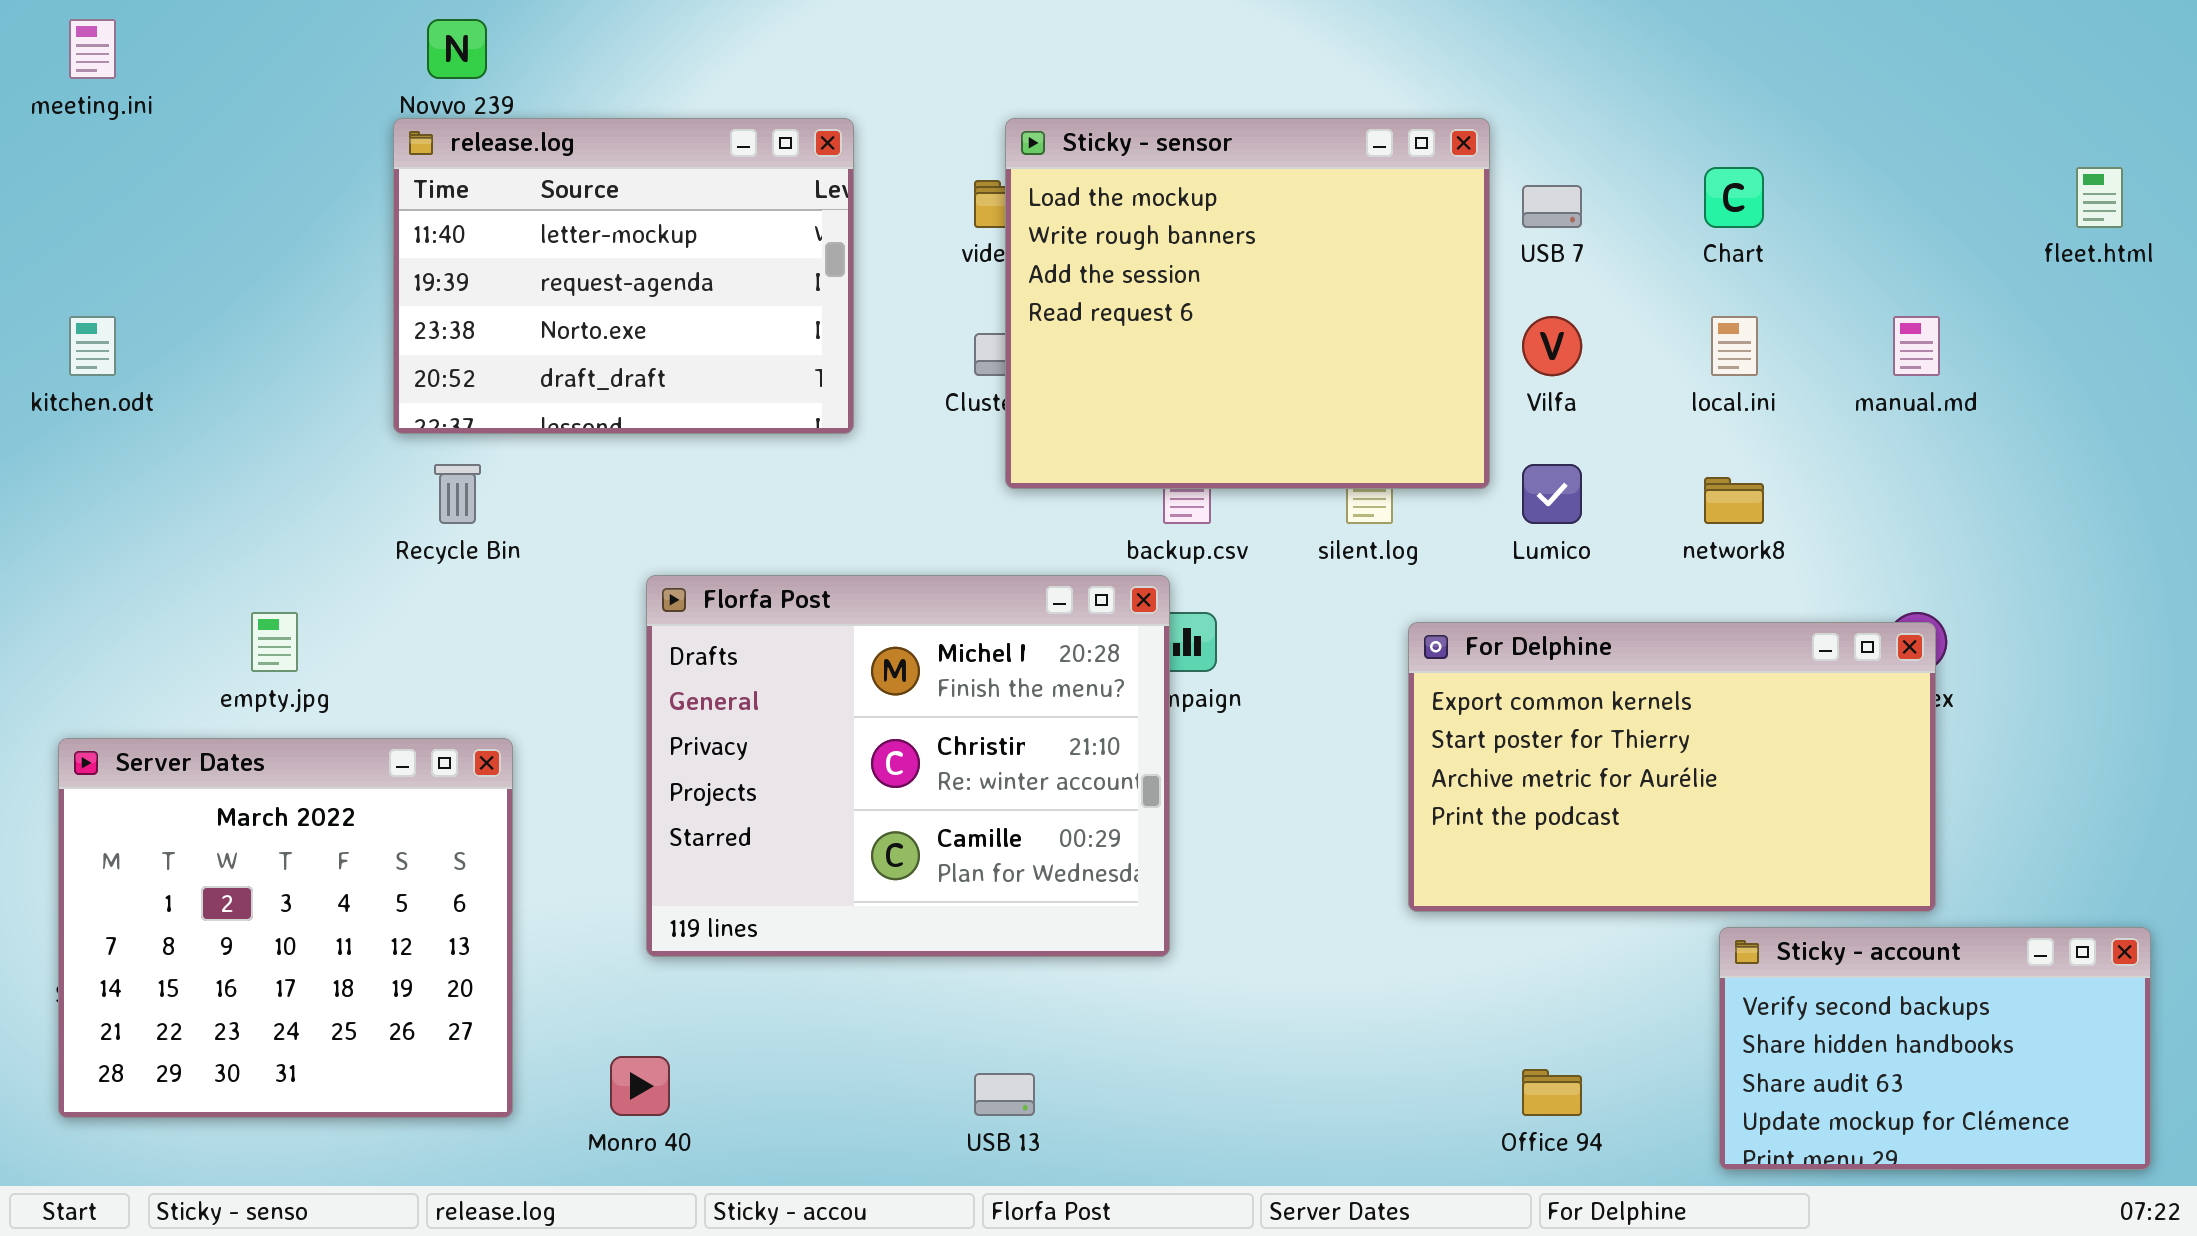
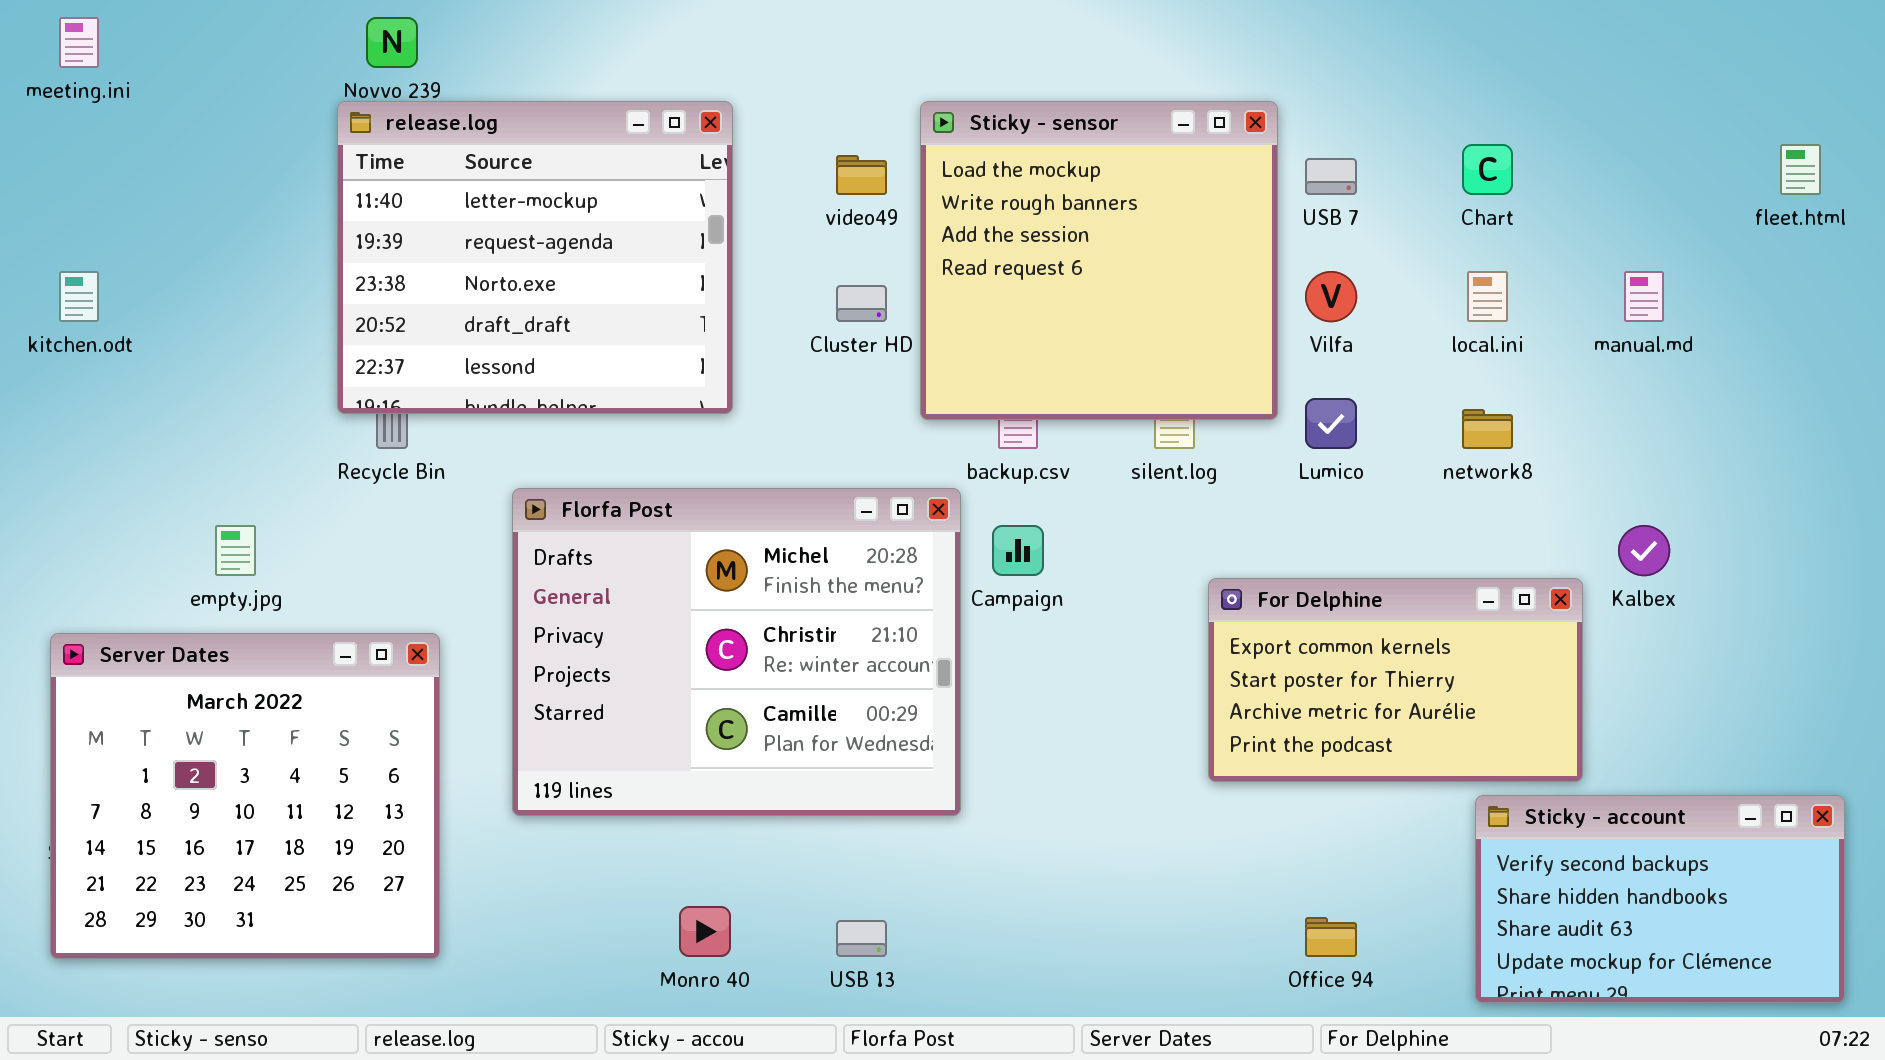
release.log: [393,118,854,434] -> [337,101,733,414], resized
Sticky - sensor: [1005,118,1490,489] -> [920,101,1278,420], resized
Florfa Post: [646,575,1170,957] -> [512,488,961,816], moved
For Delphine: [1408,622,1936,912] -> [1208,578,1583,782], resized
Monro 40: [610,1056,670,1116] -> [679,906,731,957], moved

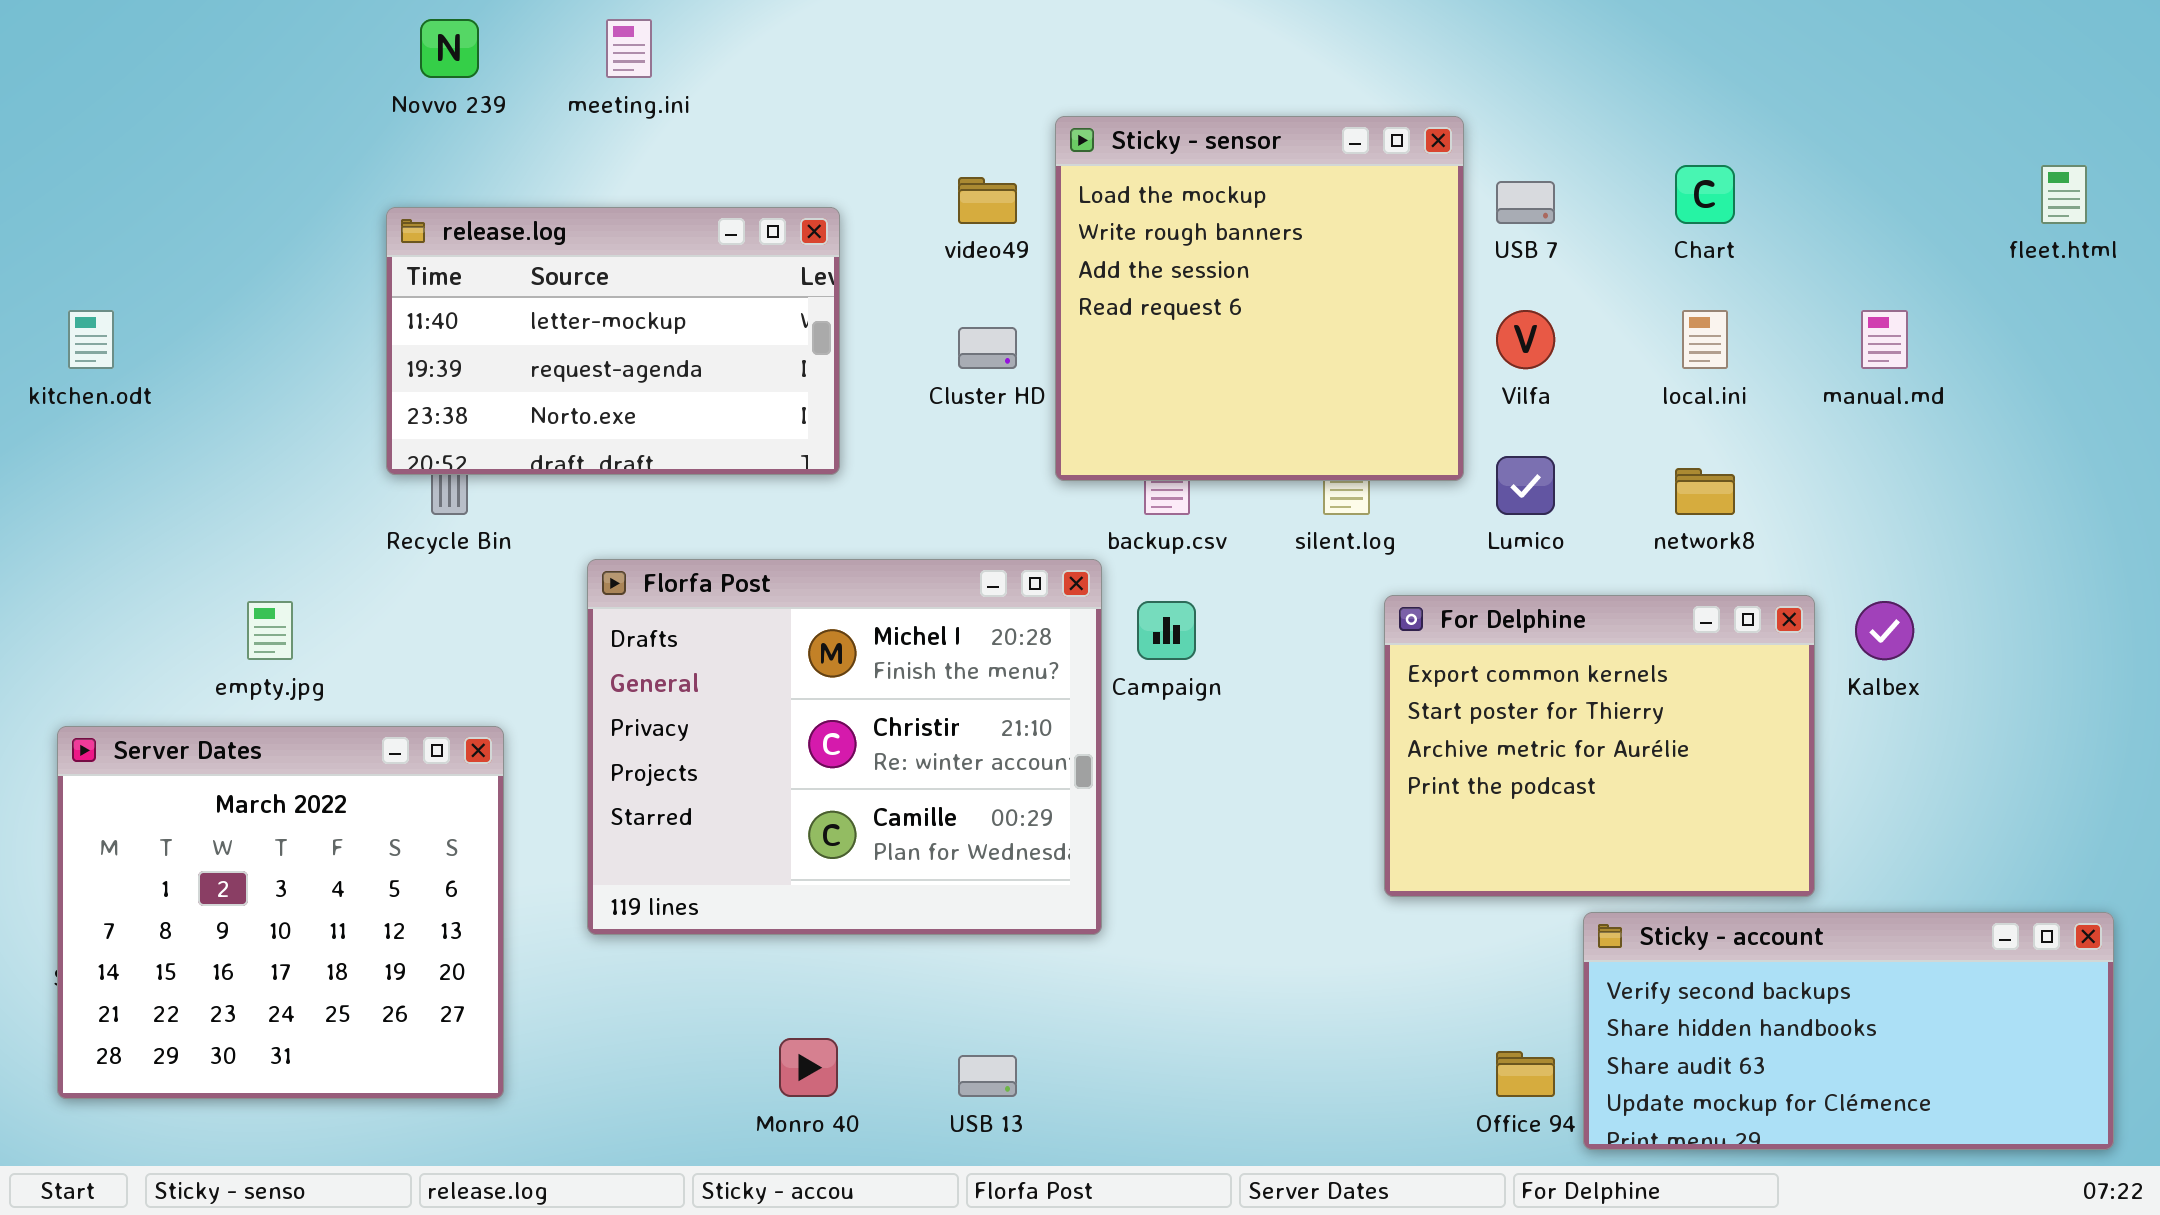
meeting.ini: [59,17,99,68] -> [606,19,652,78], moved
release.log: [337,101,733,414] -> [386,207,840,475], resized
For Delphine: [1208,578,1583,782] -> [1384,595,1815,897], resized
Sticky - account: [1475,795,1845,1003] -> [1583,912,2114,1150], resized

